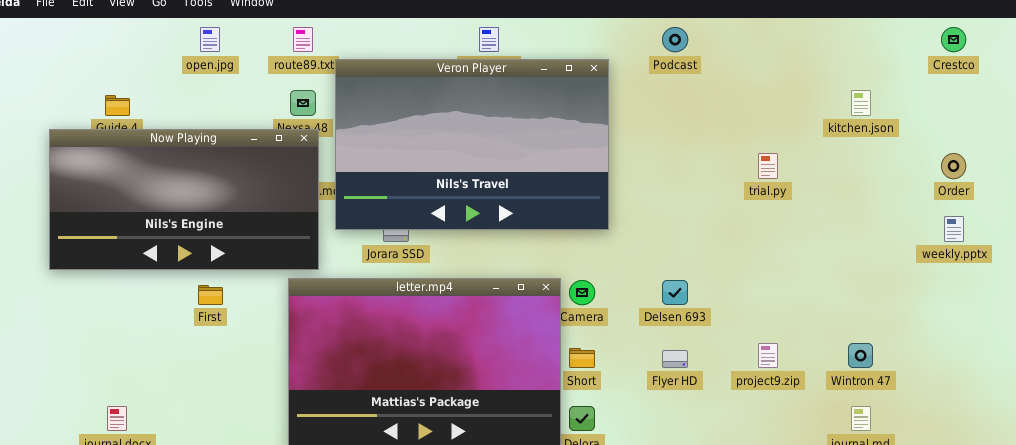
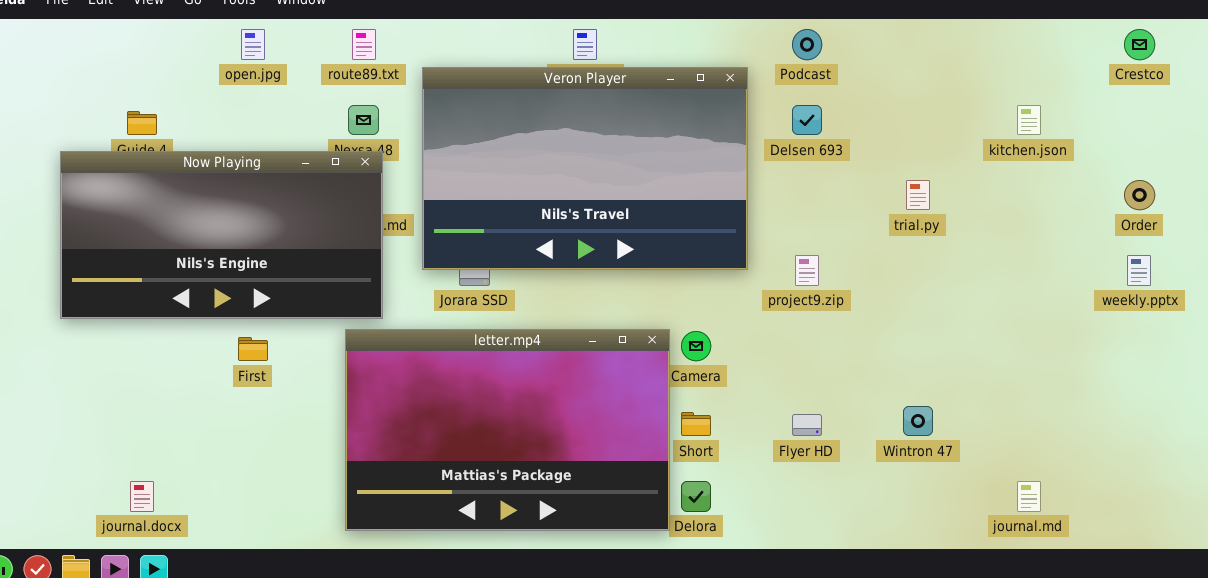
Veron Player: [335,59,609,230] -> [422,67,748,270], moved
Delsen 693: [662,280,688,305] -> [792,105,822,135], moved
project9.zip: [758,343,778,368] -> [795,255,819,286], moved
Wintron 47: [848,343,873,368] -> [903,406,933,436], moved

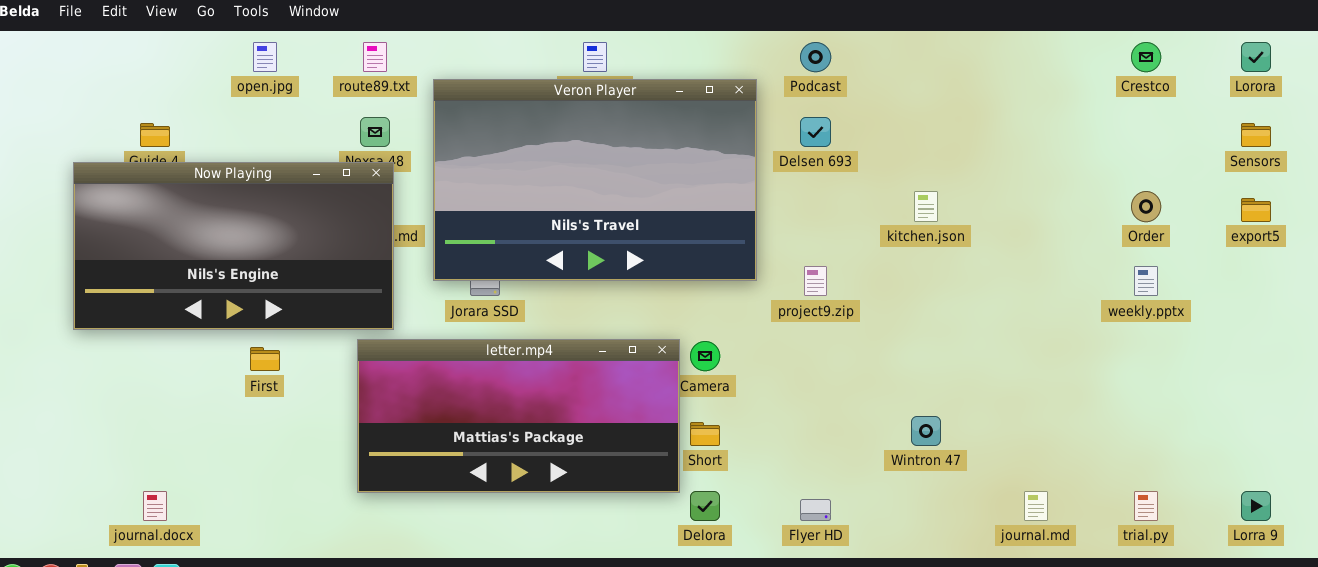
kitchen.json: [1017,105,1041,135] -> [914,191,938,222], moved
trial.py: [906,180,930,210] -> [1134,491,1158,521], moved
letter.mp4: [345,329,670,531] -> [357,339,680,493], resized
Flyer HD: [792,414,822,436] -> [800,499,831,521], moved

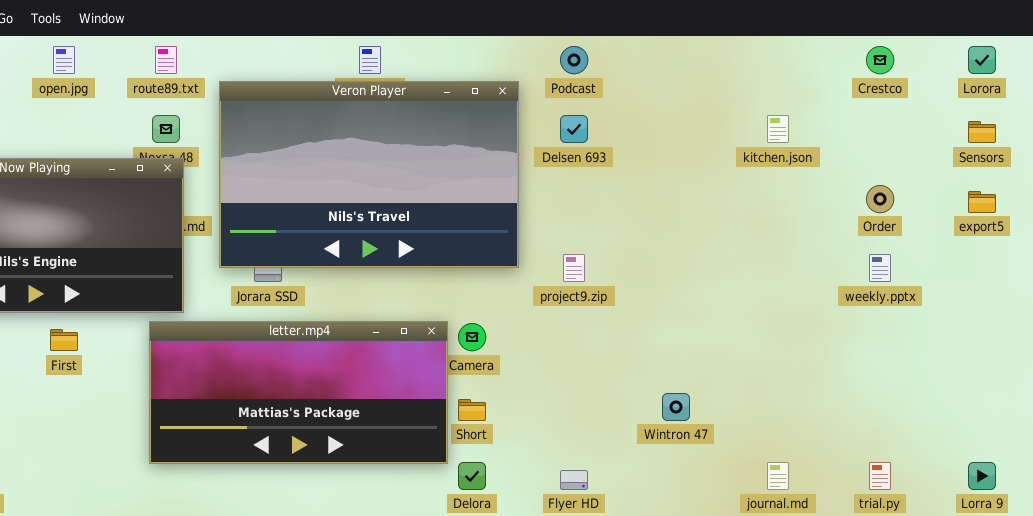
kitchen.json: [914,191,938,222] -> [767,115,789,143], moved

